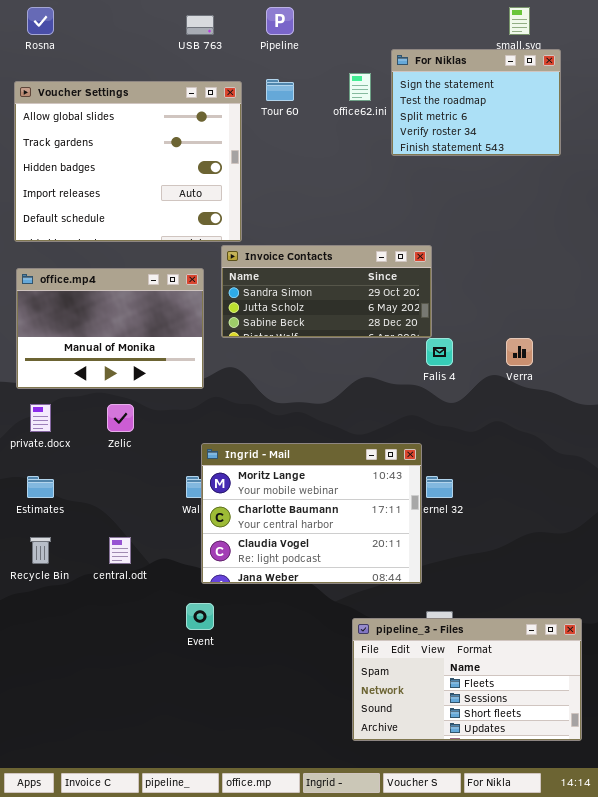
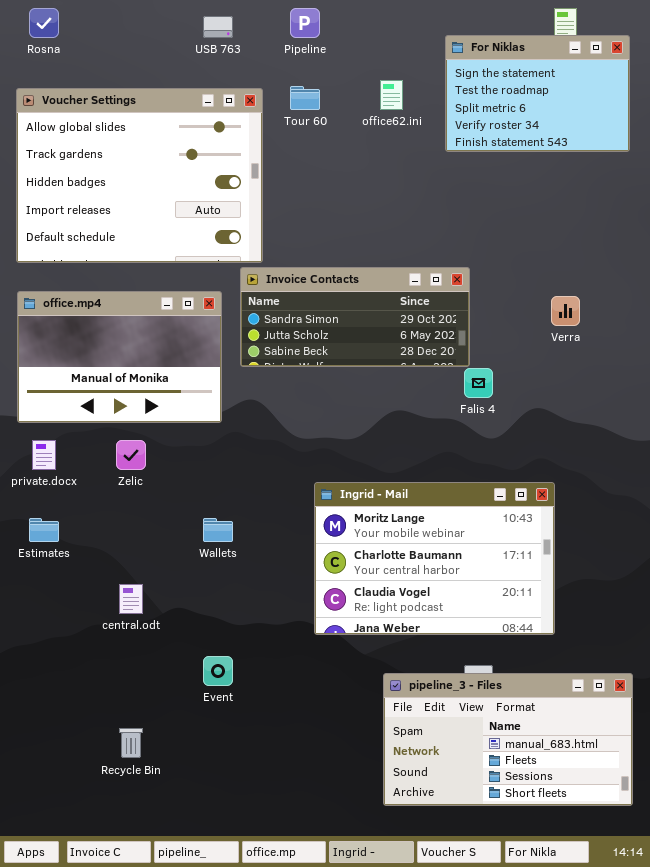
For Niklas: [391,49,561,156] -> [445,35,630,152], moved
Verra: [506,338,533,366] -> [551,296,580,326], moved
Ingrid - Mail: [201,443,422,584] -> [314,482,555,635], moved
Recycle Bin: [30,537,51,564] -> [119,728,143,758], moved
pipeline_3 - Files: [352,618,582,741] -> [383,673,633,806], scrolled up 1 row

